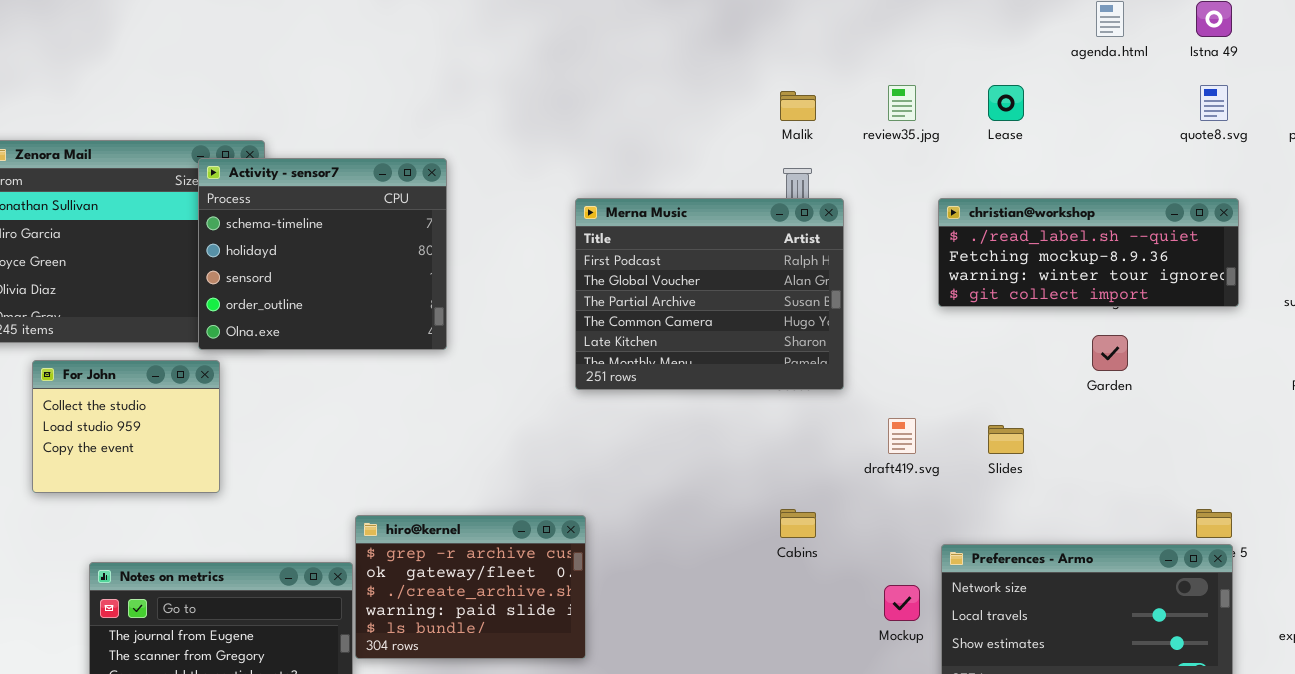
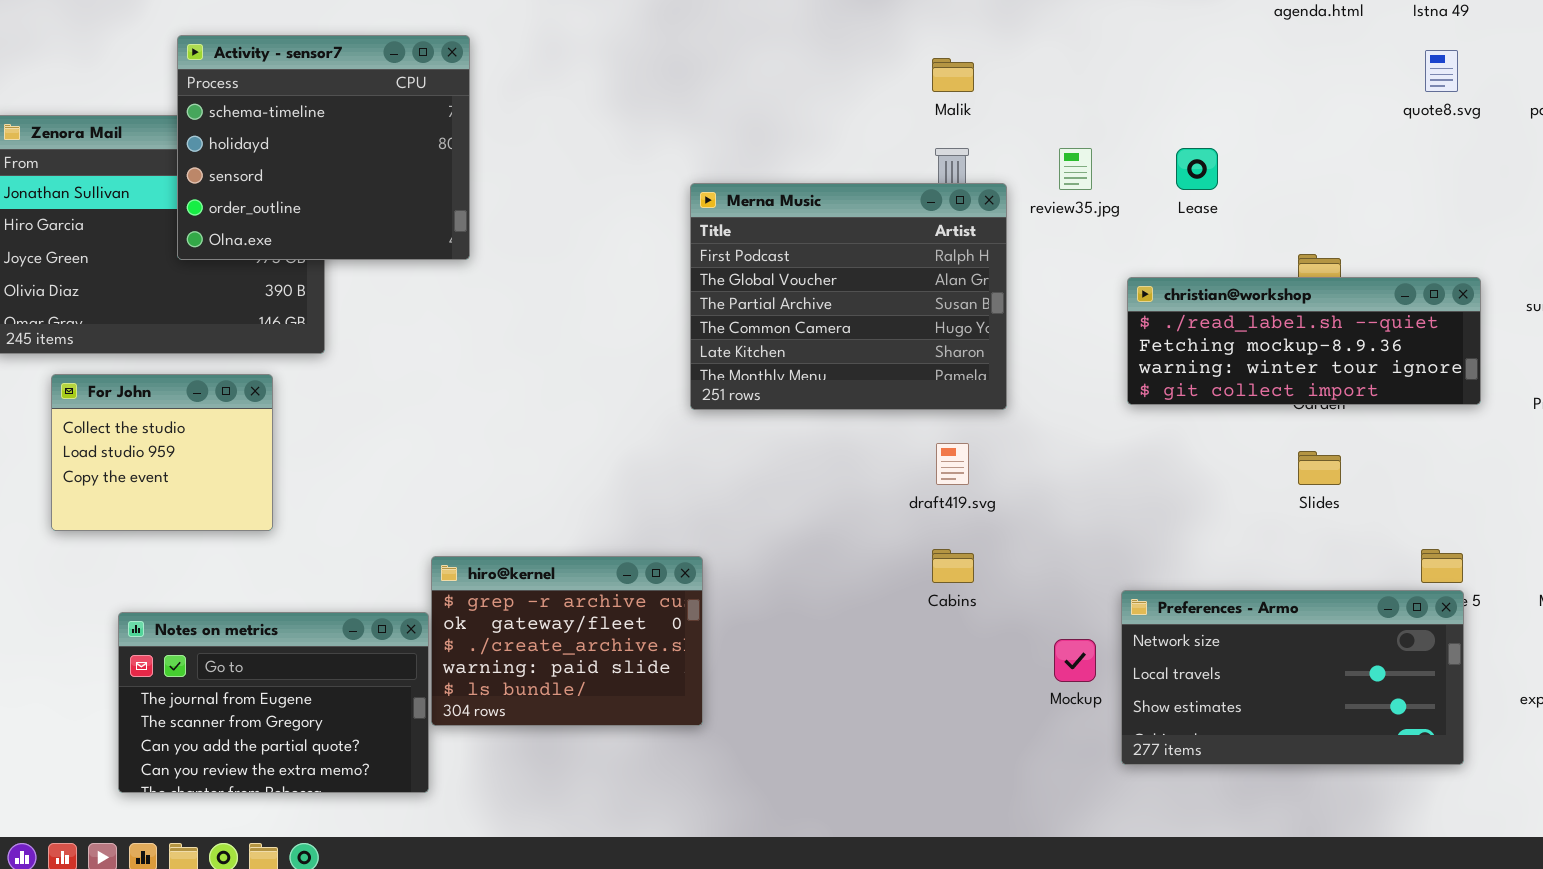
review35.jpg: [888,85,916,121] -> [1059,148,1092,190], moved
Lease: [988,85,1024,121] -> [1176,148,1218,190], moved
Activity - sensor7: [198,158,447,350] -> [177,35,470,260], moved
christian@workshop: [938,198,1239,307] -> [1127,277,1481,405], moved
draft419.svg: [888,418,916,454] -> [936,443,969,485], moved
Slides: [988,425,1024,454] -> [1298,451,1341,485], moved

